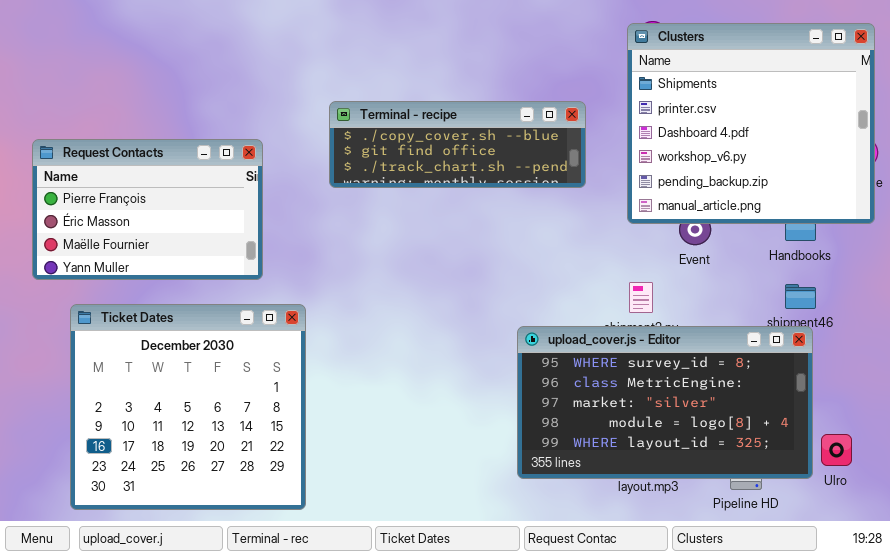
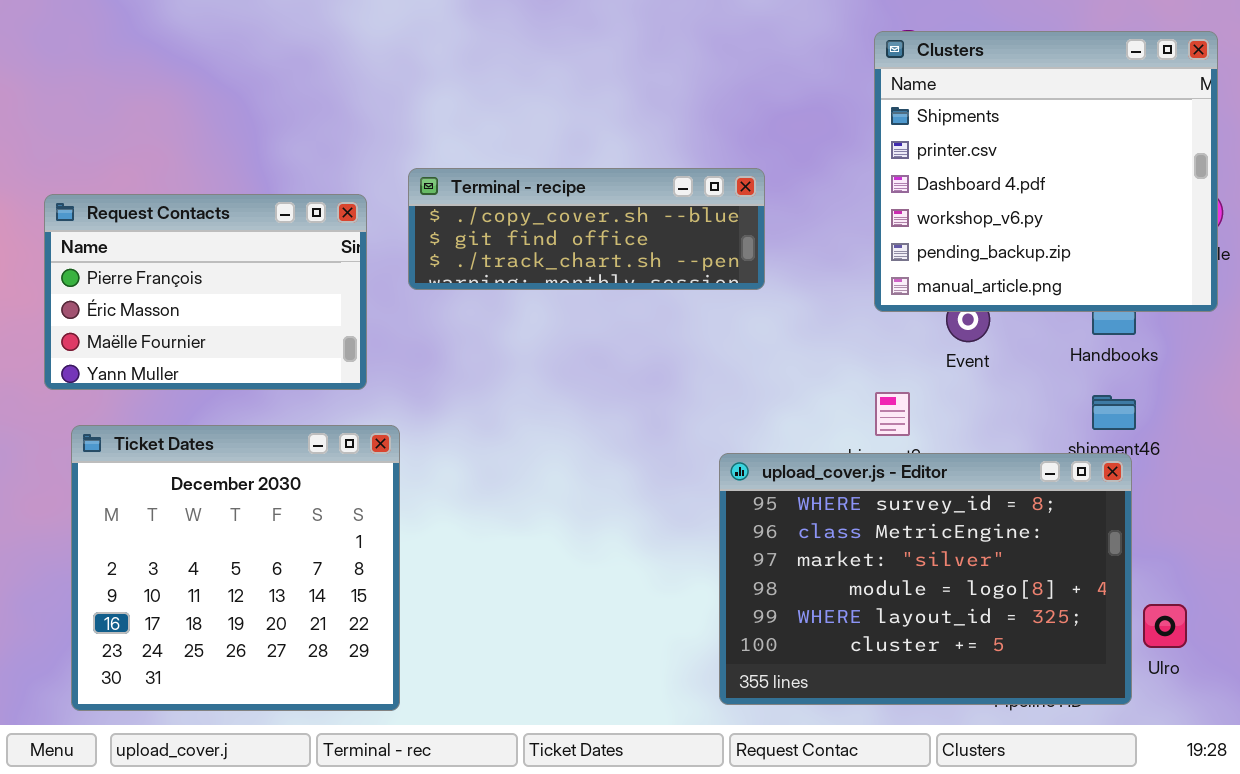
Terminal - recipe: [329,101,586,188] -> [408,168,765,290], moved
Ticket Dates: [70,304,306,510] -> [71,425,400,711], moved
upload_cover.js - Editor: [517,326,813,479] -> [719,453,1132,705], resized

